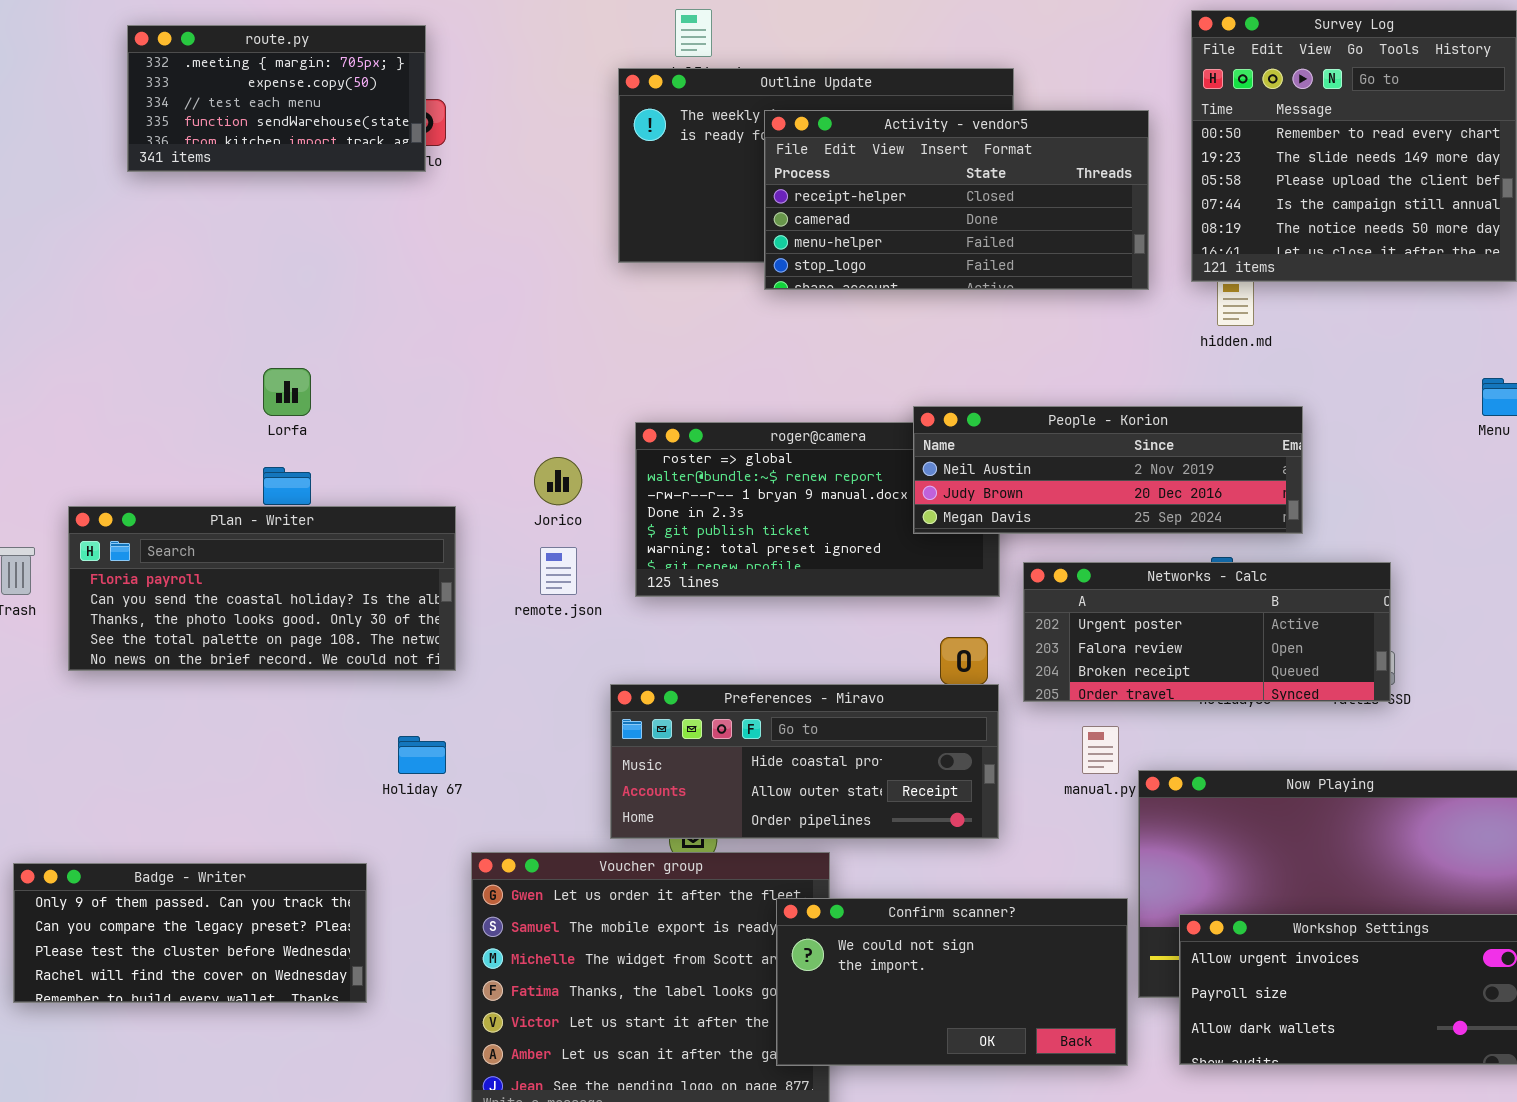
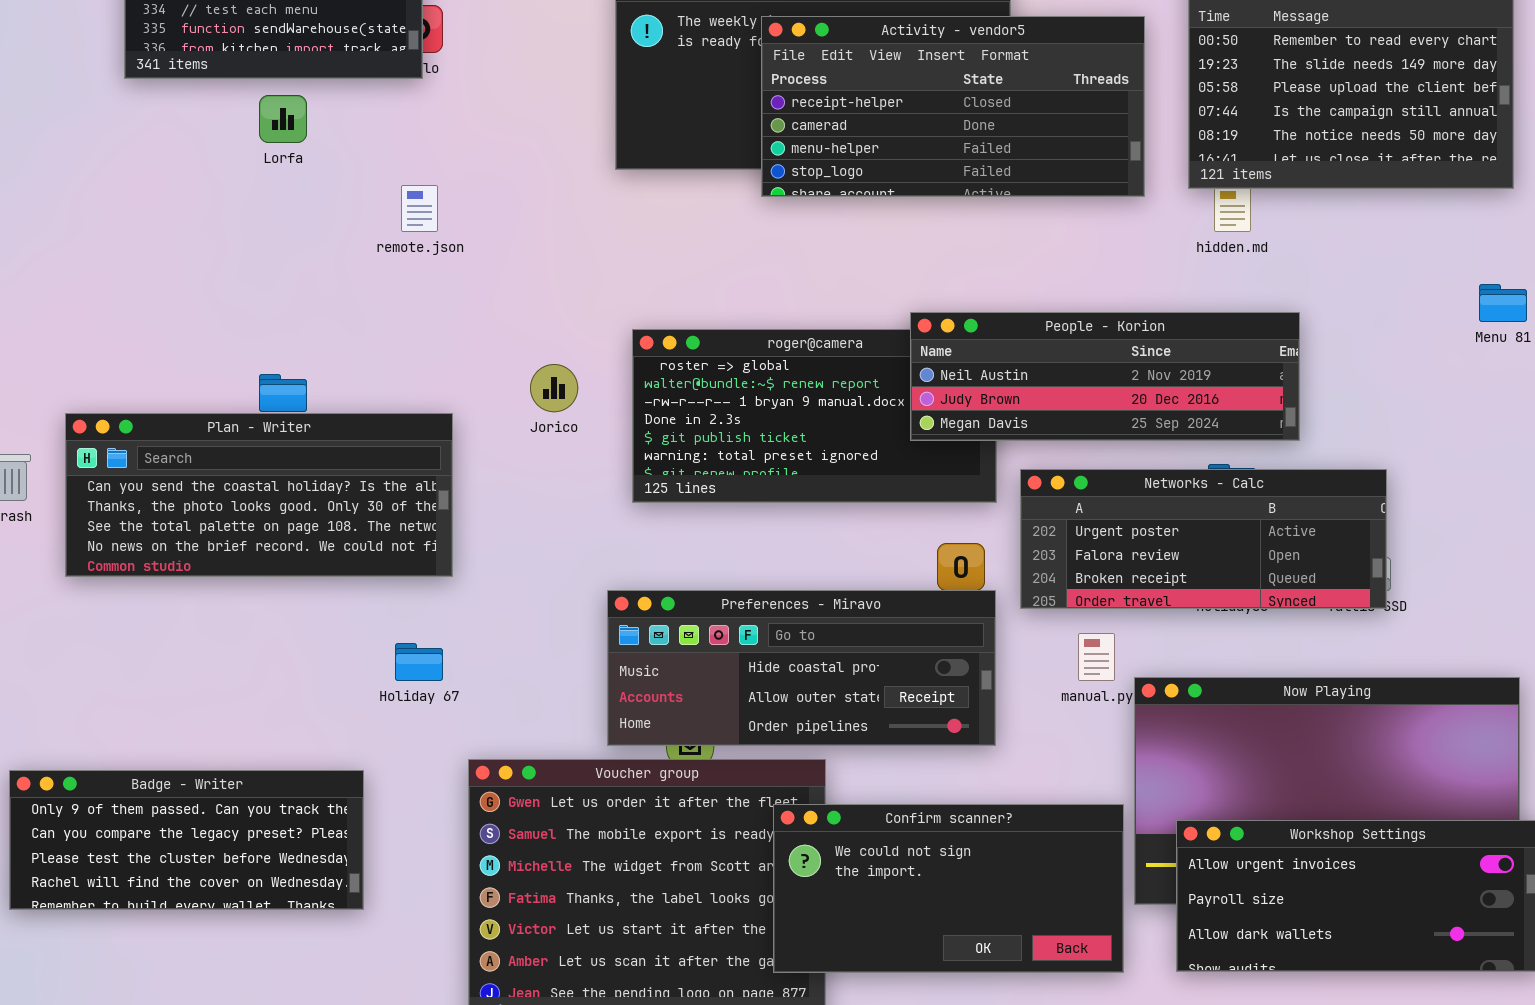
Lorfa: [263,368,311,416] -> [259,95,307,143], moved
Plan - Writer: [68,506,456,671] -> [65,413,453,577], scrolled down 1 row
remote.json: [540,547,577,595] -> [401,185,438,232], moved

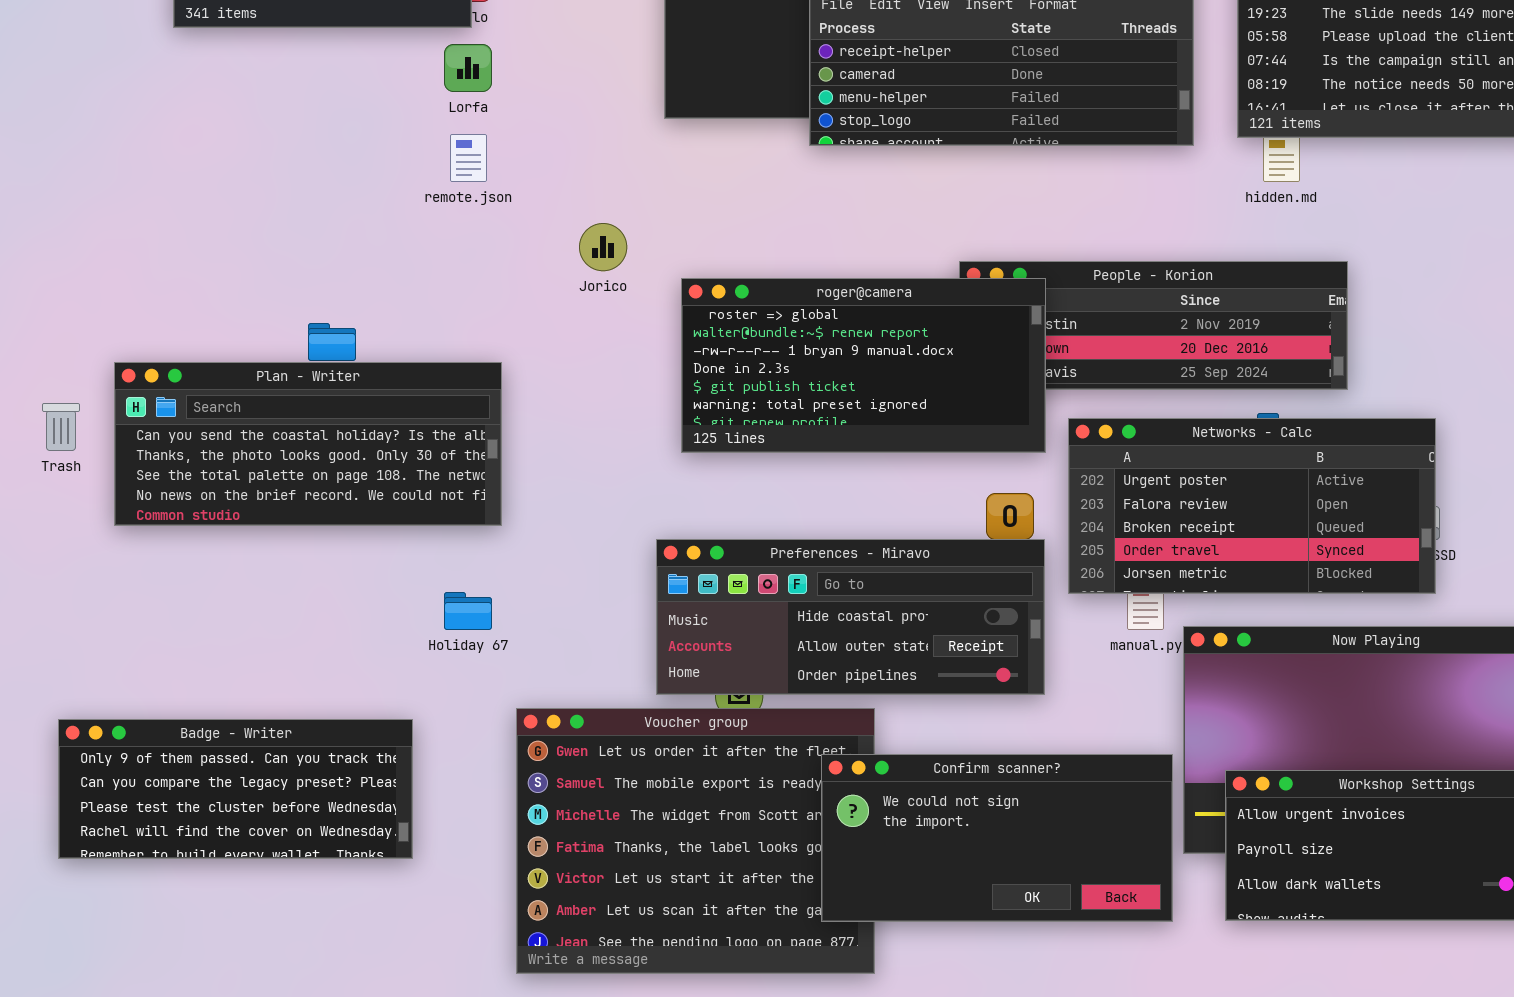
Lorfa: [259,95,307,143] -> [444,44,492,92], moved
roger@camera: [632,329,997,503] -> [681,278,1046,453], raised
Jorico: [530,364,578,412] -> [579,223,627,271], moved
Networks - Calc: [1020,469,1387,609] -> [1068,418,1436,594], resized

